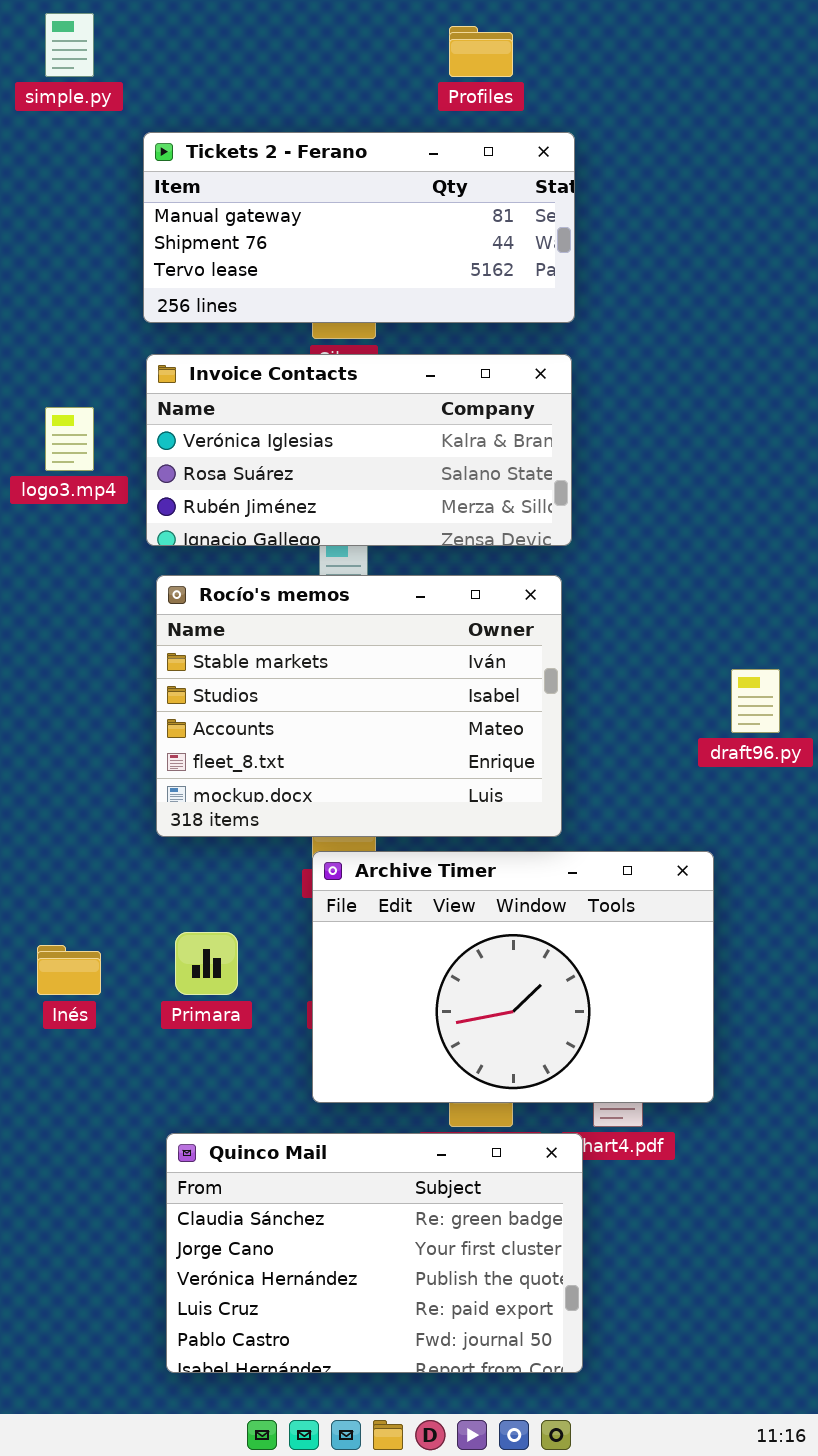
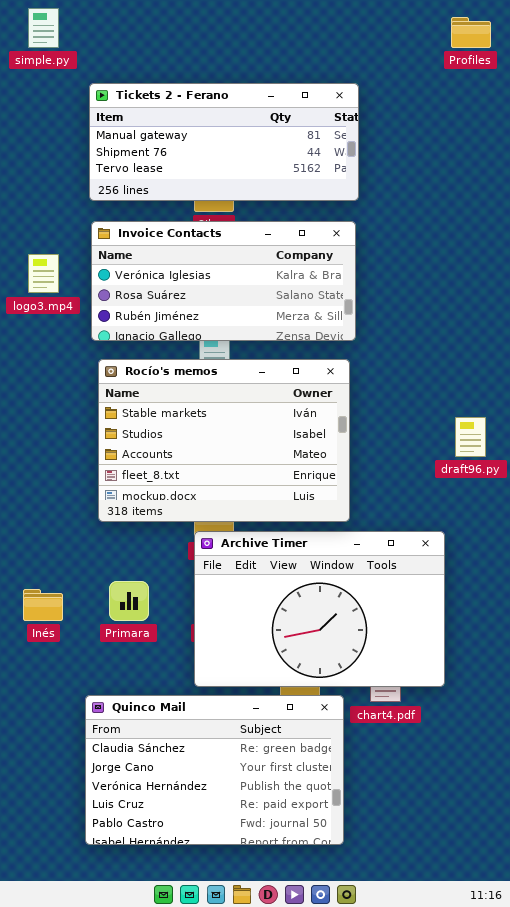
Profiles: [449,26,513,77] -> [451,17,491,48], moved
Quinco Mail: [166,1133,583,1373] -> [85,695,344,845], moved

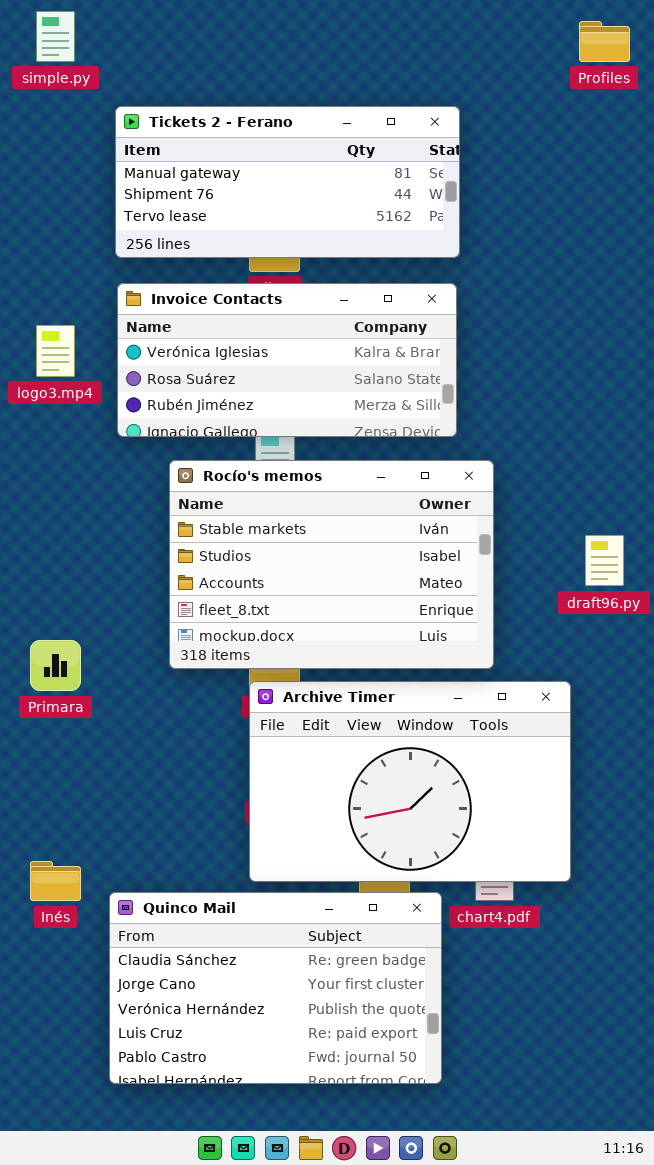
Rocío's memos: [98,359,350,522] -> [169,460,494,669], moved
Primara: [109,581,149,621] -> [30,640,81,691], moved
Inés: [23,589,63,621] -> [30,861,81,901], moved

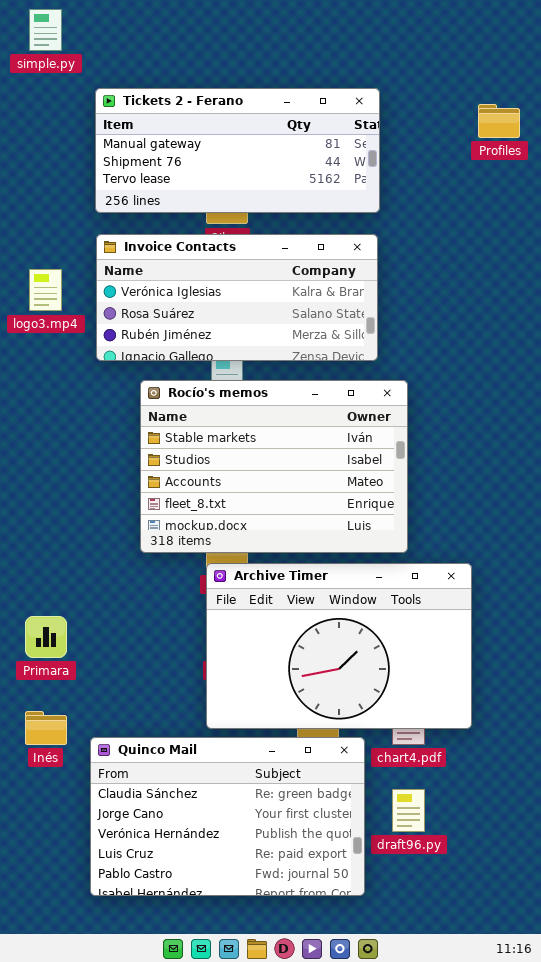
Profiles: [579,21,630,62] -> [478,104,520,138], moved
draft96.py: [585,535,624,586] -> [392,789,425,832], moved
Primara: [30,640,81,691] -> [25,616,67,658], moved

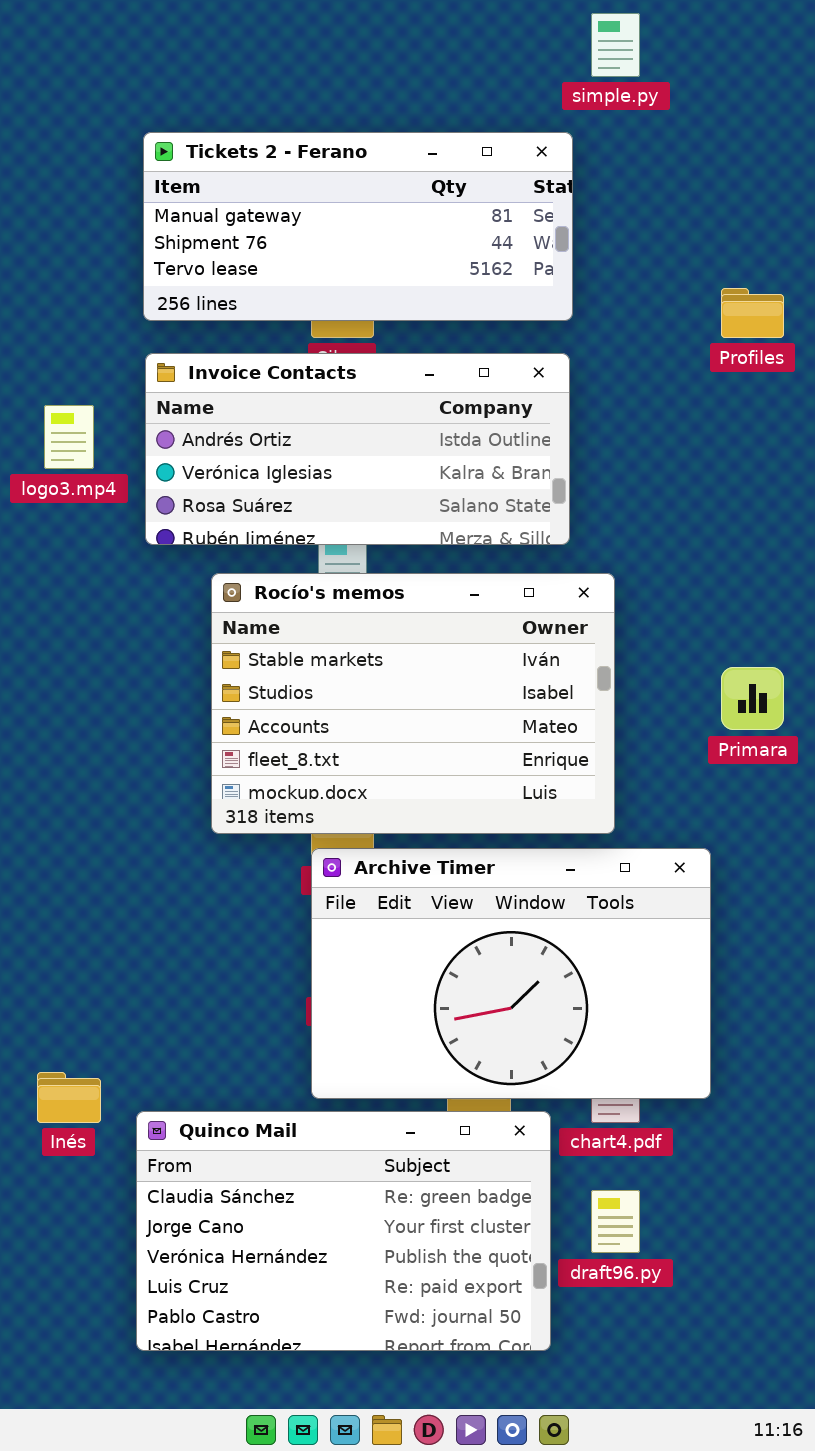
simple.py: [29,9,62,51] -> [591,13,640,77], moved
Profiles: [478,104,520,138] -> [721,288,784,338], moved
Invoice Contacts: [96,234,378,361] -> [145,353,570,545], scrolled up 1 row
Primara: [25,616,67,658] -> [721,667,784,730], moved

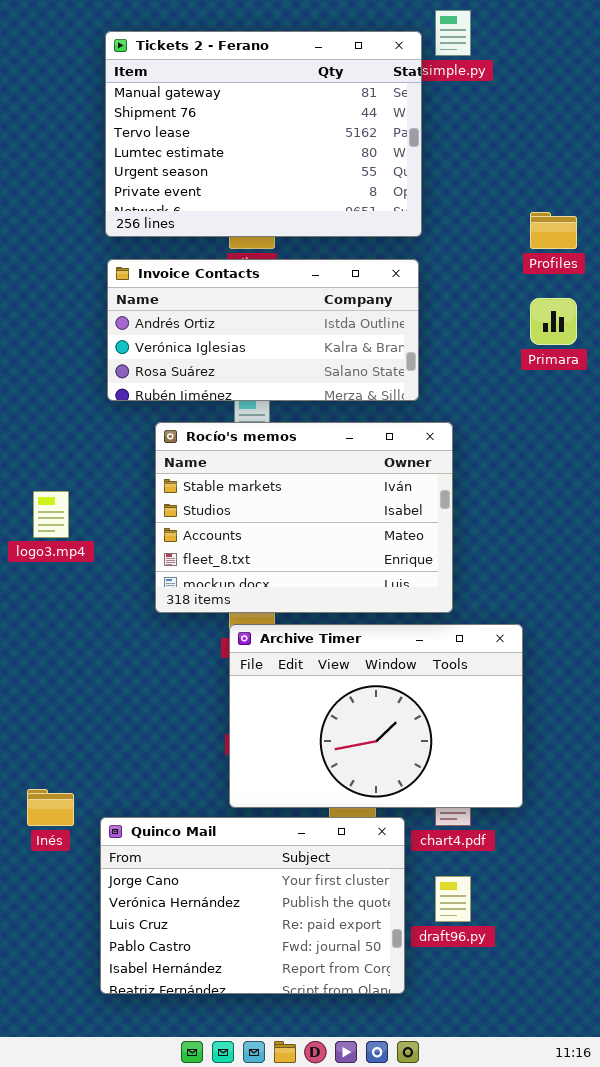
Tickets 2 - Ferano: [143,132,573,321] -> [105,31,422,237], resized
logo3.mp4: [44,405,94,469] -> [33,491,69,538], moved
Primara: [721,667,784,730] -> [530,298,577,345], moved
Quinco Mail: [136,1111,551,1351] -> [100,817,405,994], scrolled down 1 row

